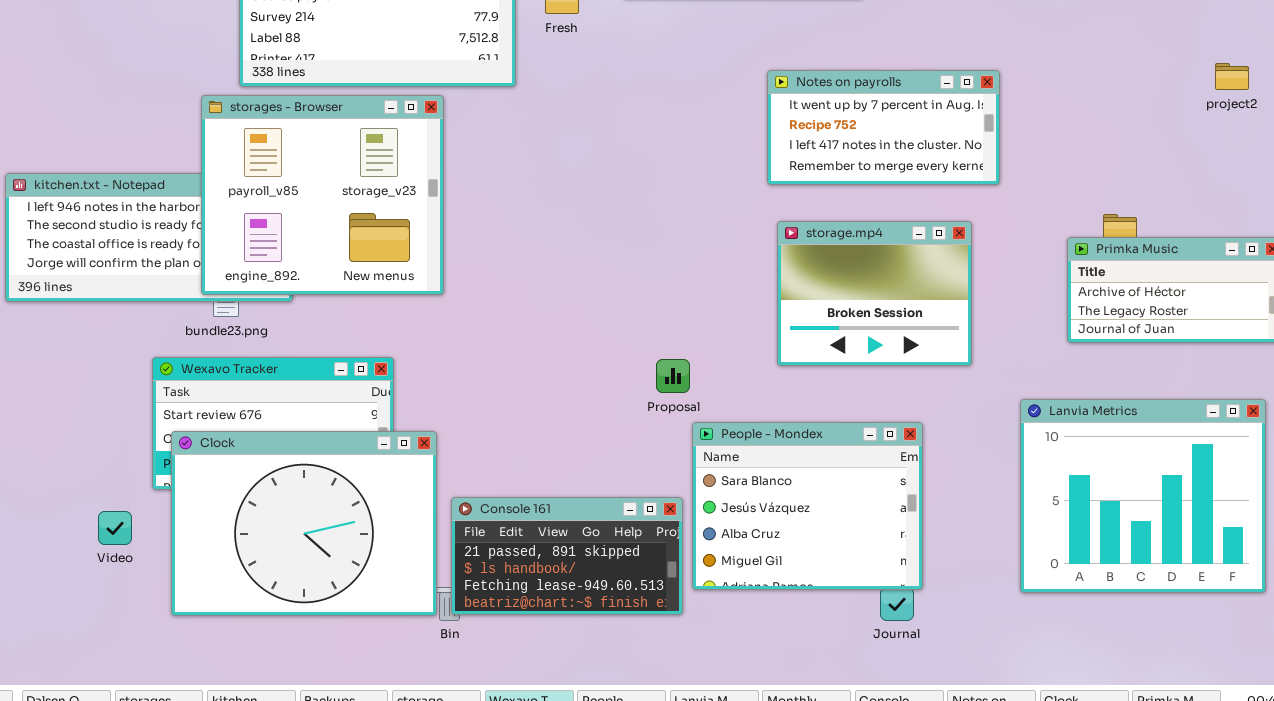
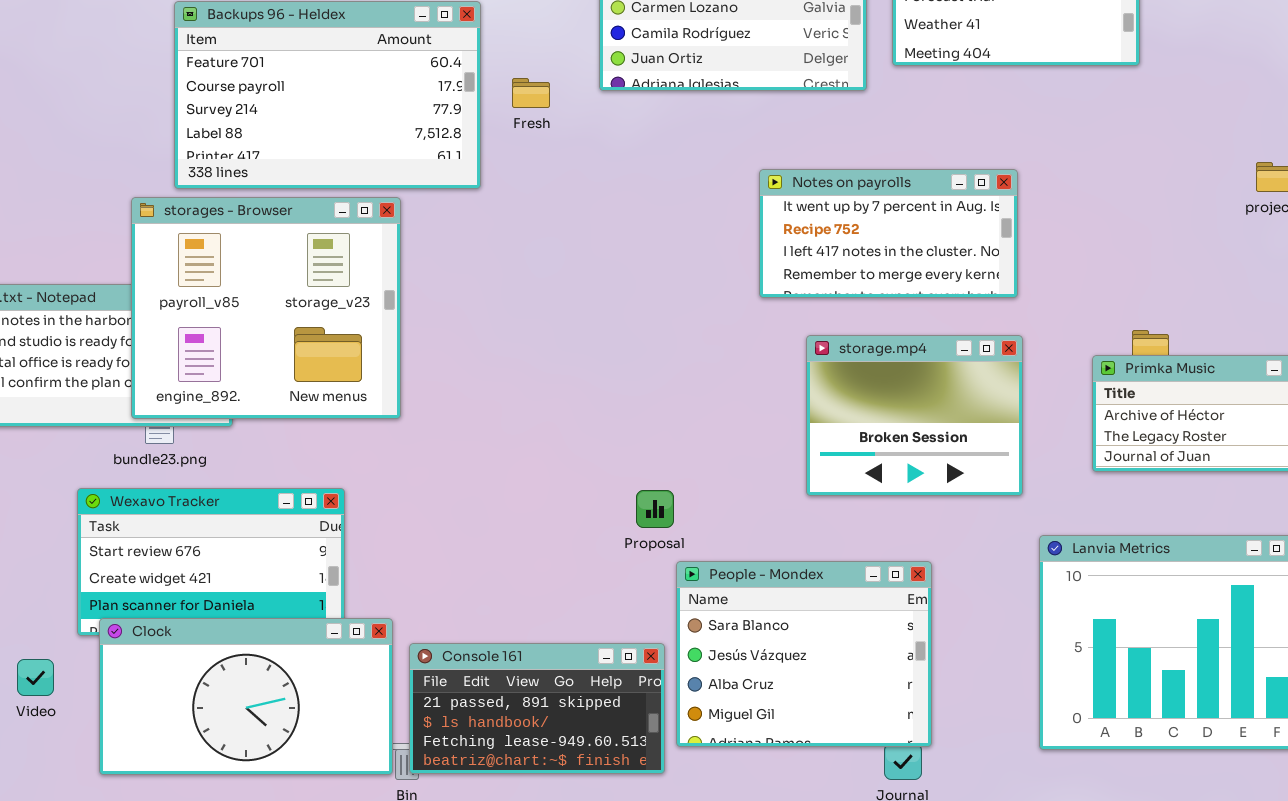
storage.mp4: [777,221,972,366] -> [806,335,1023,496], moved
Clock: [171,431,437,616] -> [99,618,393,775], resized

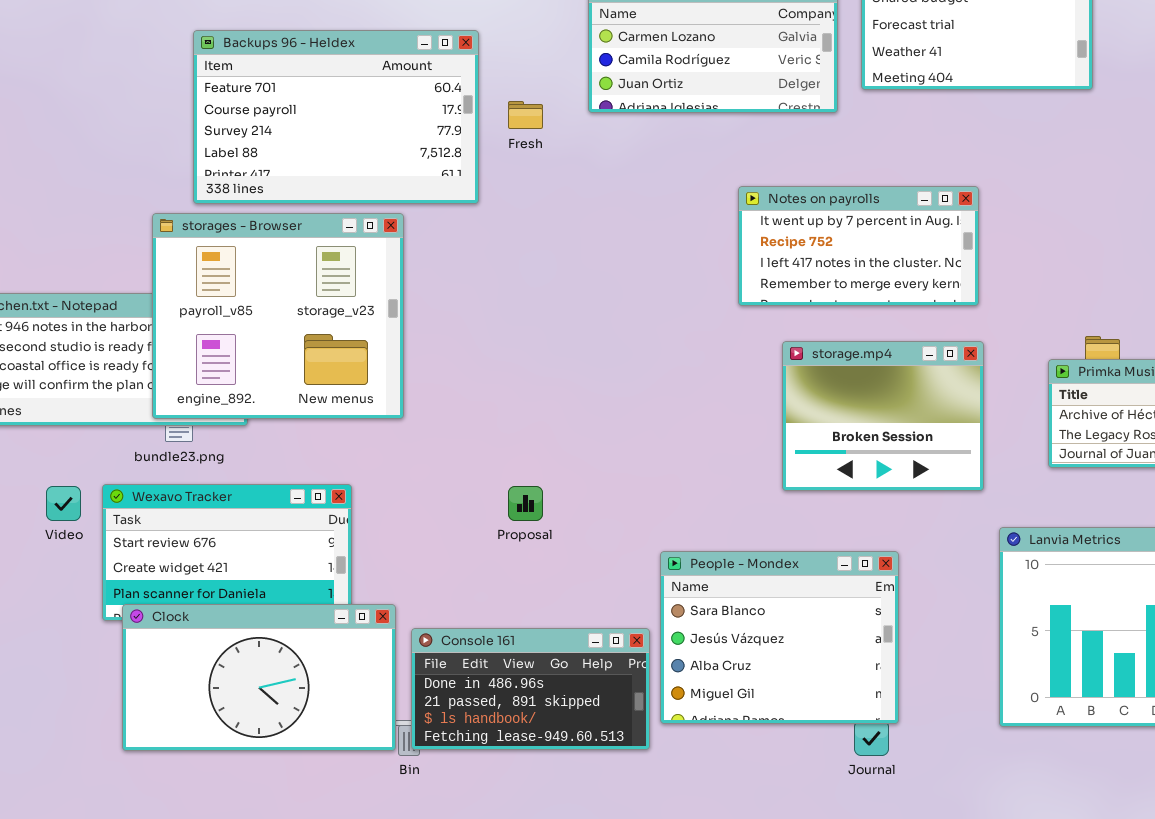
Proposal: [636,490,674,528] -> [508,486,543,521], moved
Console 161: [409,643,665,774] -> [411,628,650,750], scrolled up 1 row
Video: [17,659,54,696] -> [46,486,81,521], moved

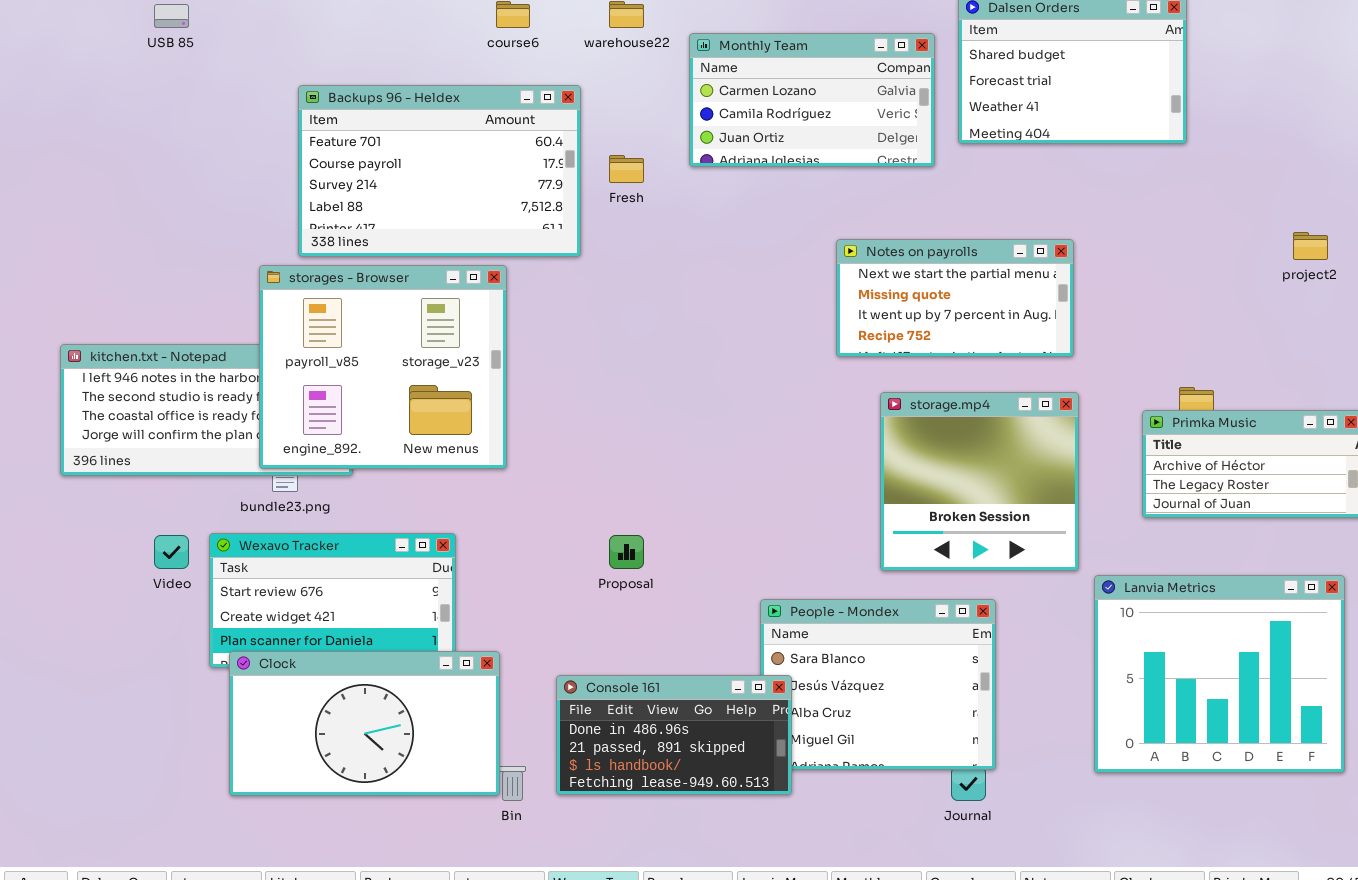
Notes on payrolls: [738,186,979,306] -> [836,239,1074,357], scrolled up 2 rows
storage.mp4: [782,341,984,491] -> [880,392,1079,571], resized
Console 161: [411,628,650,750] -> [556,675,792,795], moved

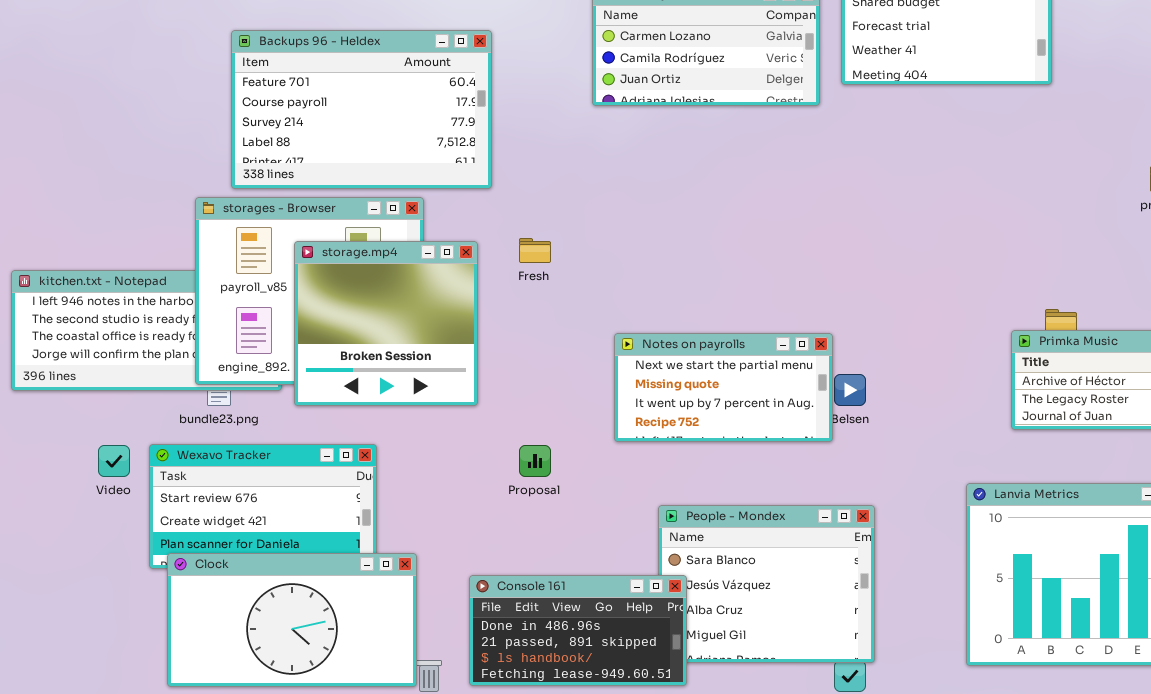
Fresh: [609,155,644,183] -> [519,238,551,263], moved
Notes on payrolls: [836,239,1074,357] -> [614,333,833,442], moved
storage.mp4: [880,392,1079,571] -> [294,241,478,406], moved

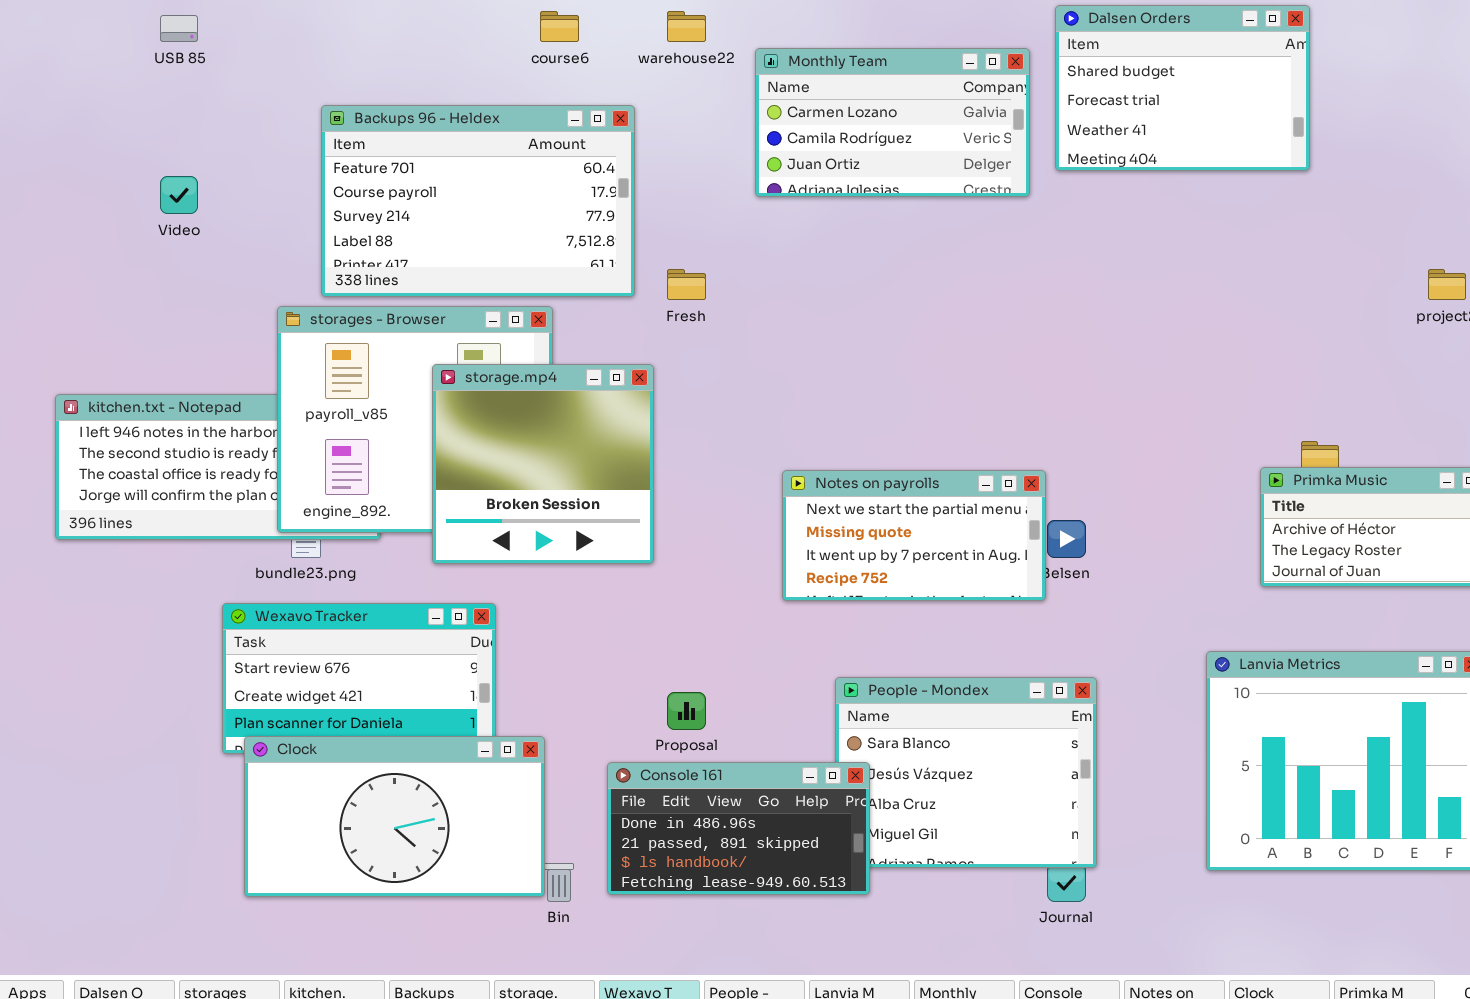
Fresh: [519,238,551,263] -> [667,269,706,300], moved
storage.mp4: [294,241,478,406] -> [432,364,654,564], moved
Video: [98,445,130,477] -> [160,176,198,214], moved
Proposal: [519,445,551,477] -> [667,692,706,730], moved

